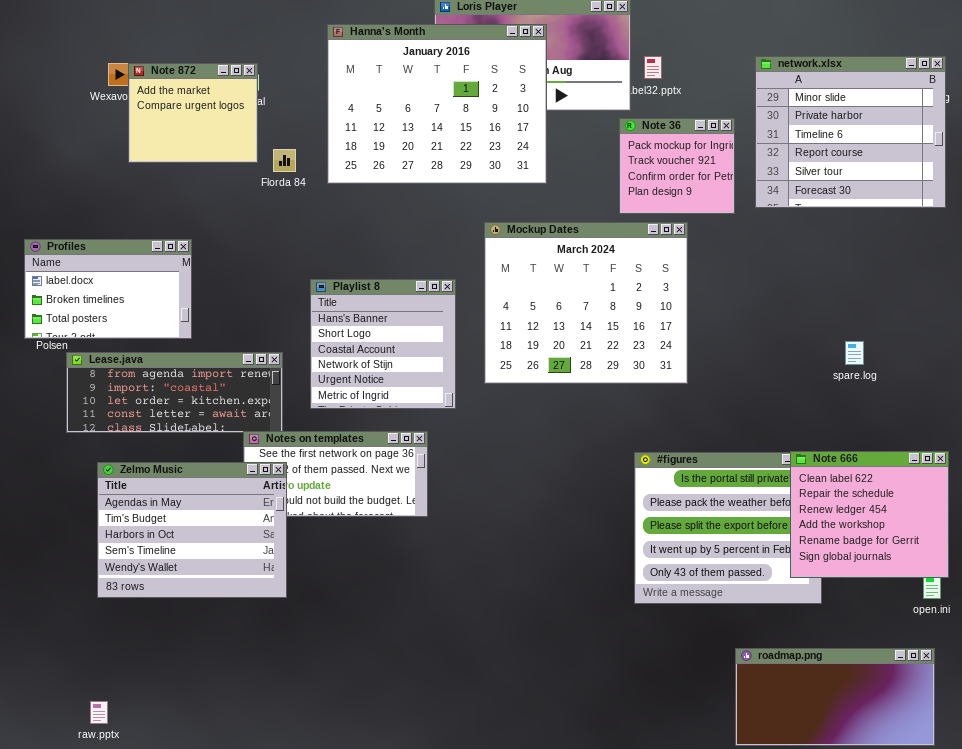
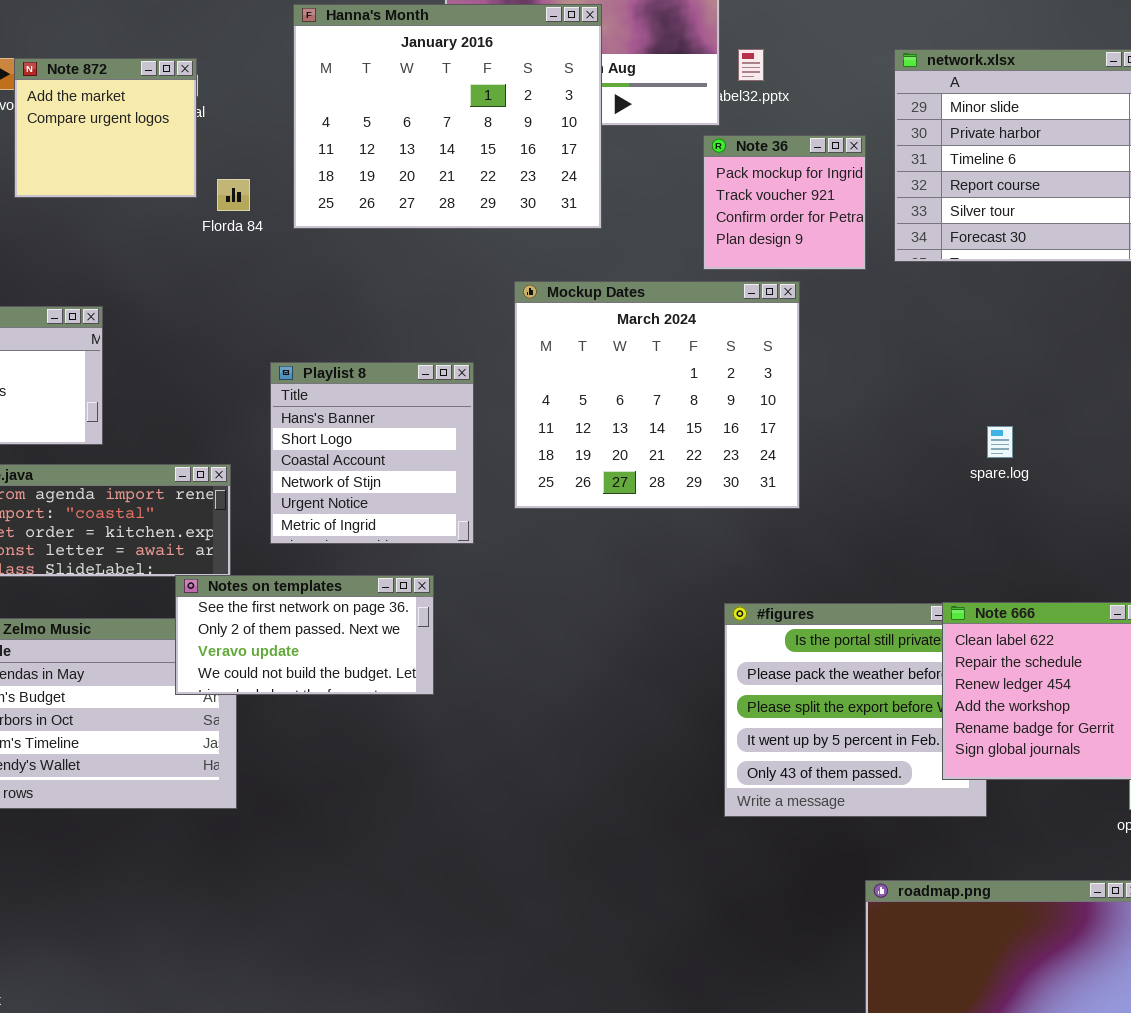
spare.log: [845,341,864,365] -> [987,426,1013,458], moved
Notes on templates: [243,431,428,517] -> [175,575,434,695], raised

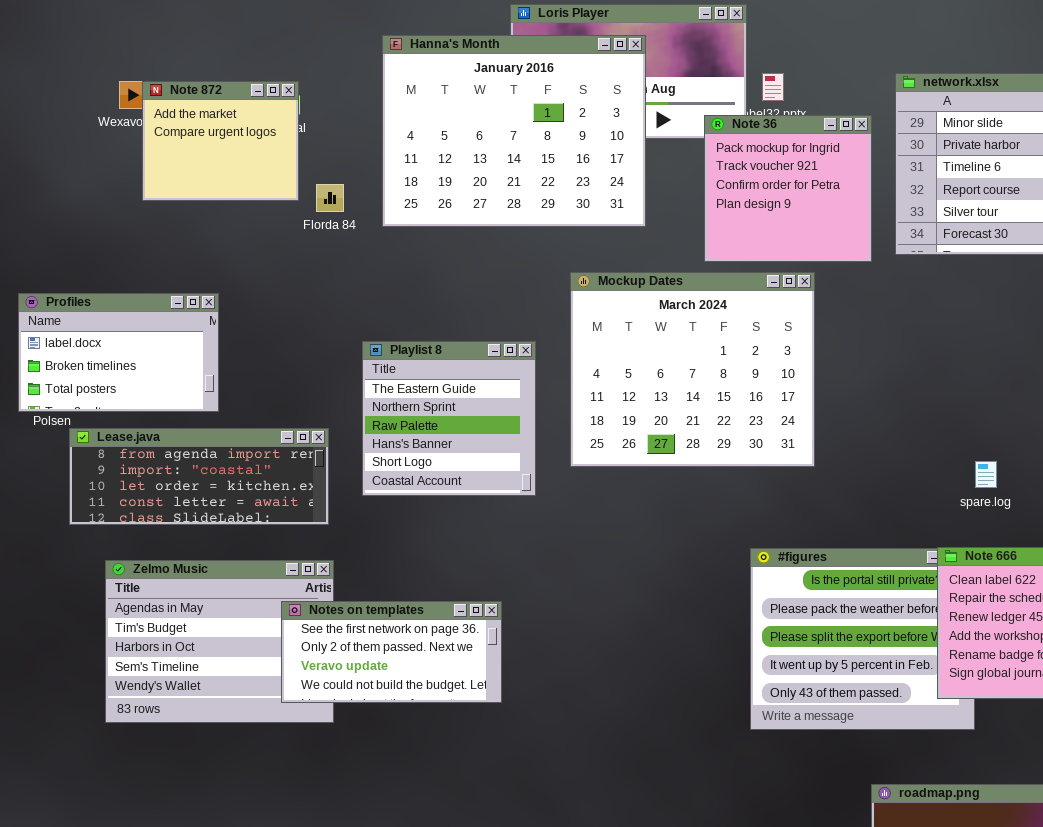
Note 36: [703,135,866,270] -> [704,115,872,262], resized
Playlist 8: [270,362,474,544] -> [362,341,536,496], scrolled up 3 rows
spare.log: [987,426,1013,458] -> [975,461,997,488], moved
Notes on templates: [175,575,434,695] -> [281,601,502,703], moved

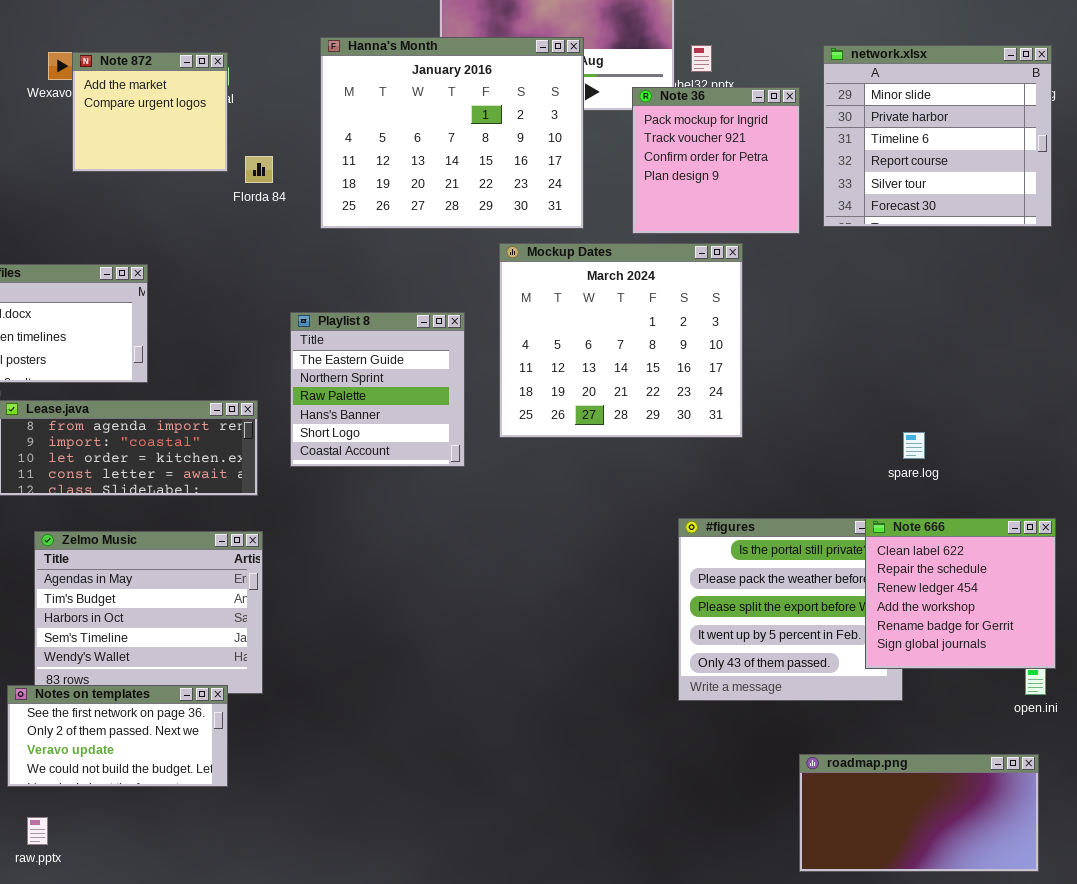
Hanna's Month: [382,35,646,227] -> [320,37,584,229], moved
Notes on templates: [281,601,502,703] -> [7,685,228,787], moved

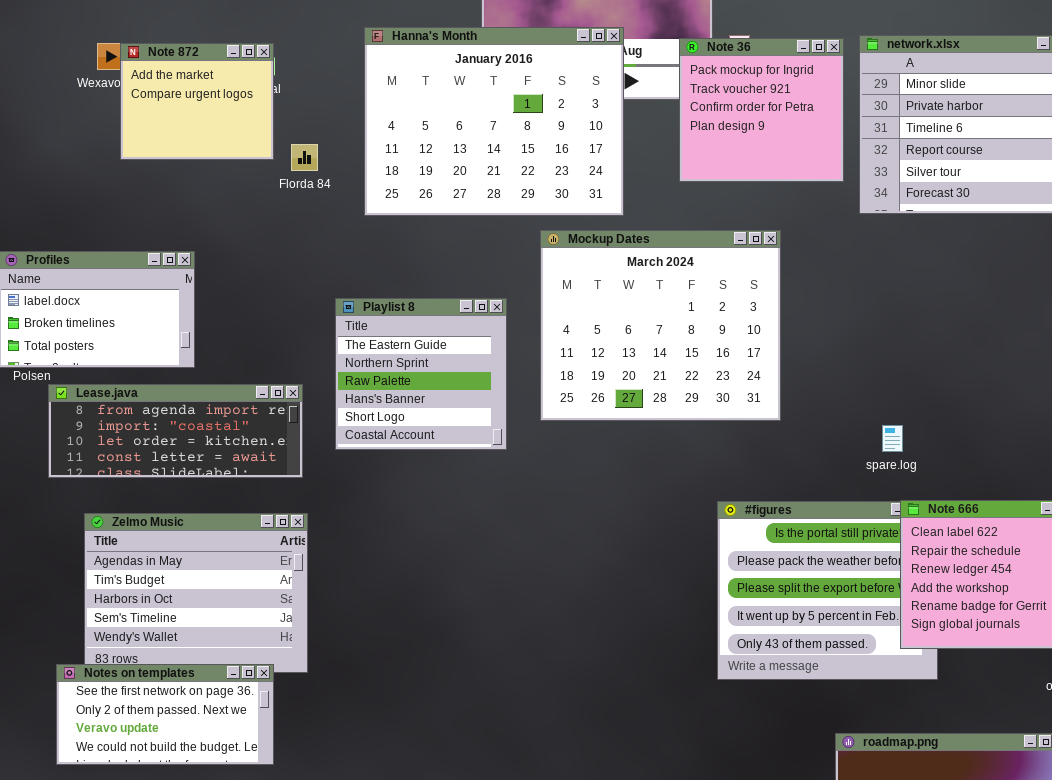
Note 36: [632,87,800,234] -> [679,38,844,182], moved
spare.log: [903,432,925,459] -> [882,425,903,452], moved

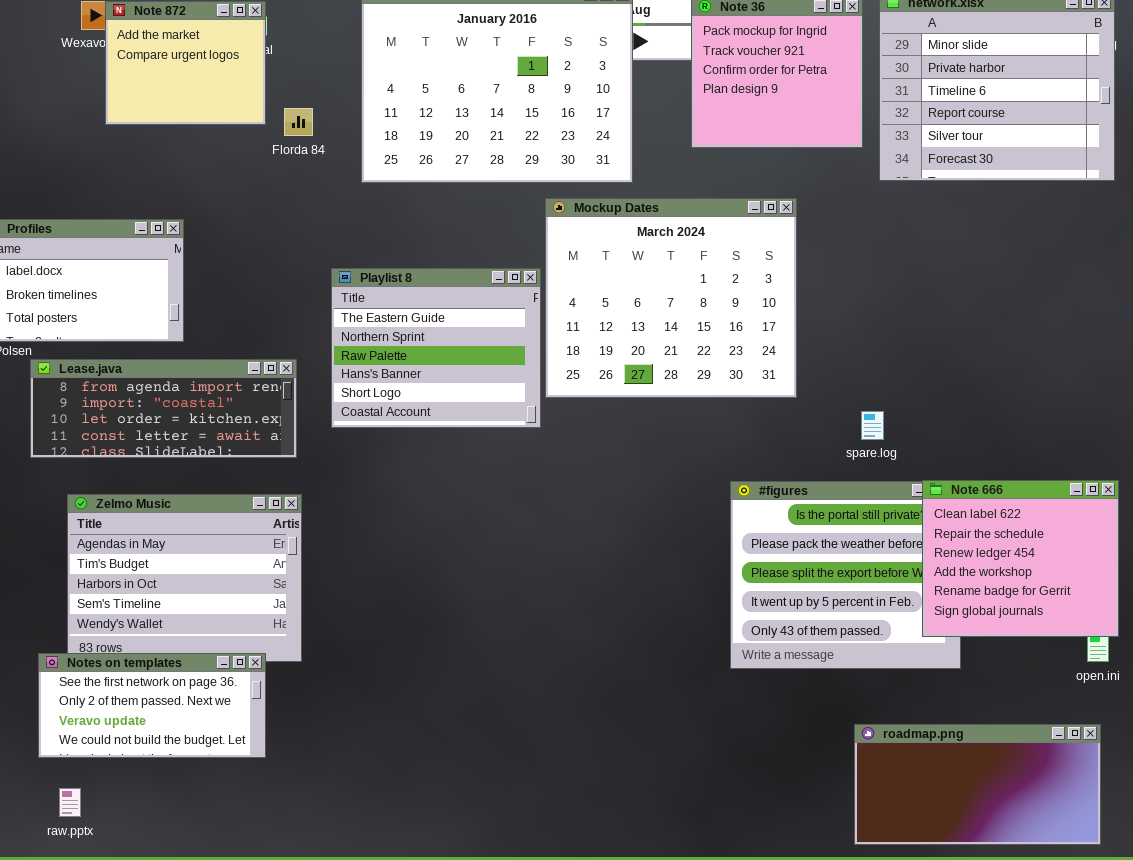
Playlist 8: [335,298,507,450] -> [331,268,541,428], resized
spare.log: [882,425,903,452] -> [861,411,884,440], moved

